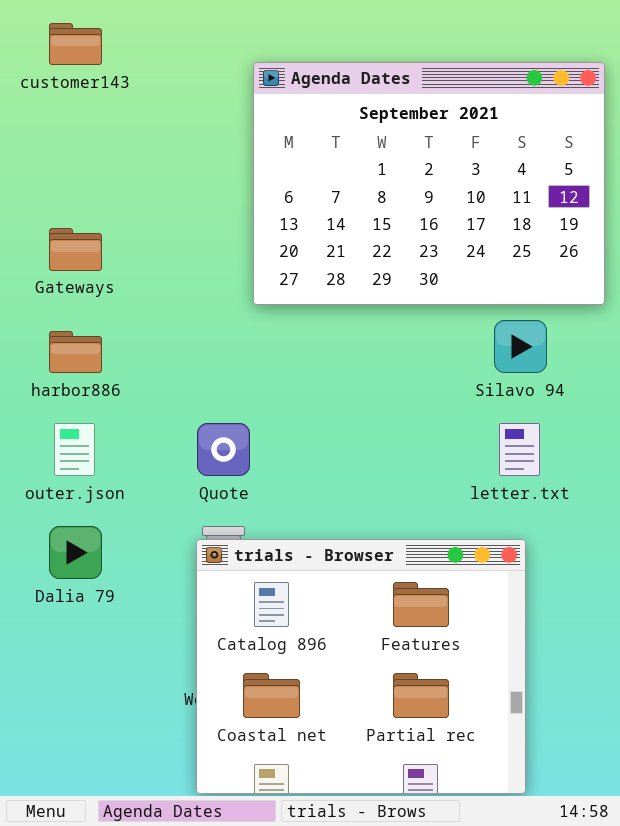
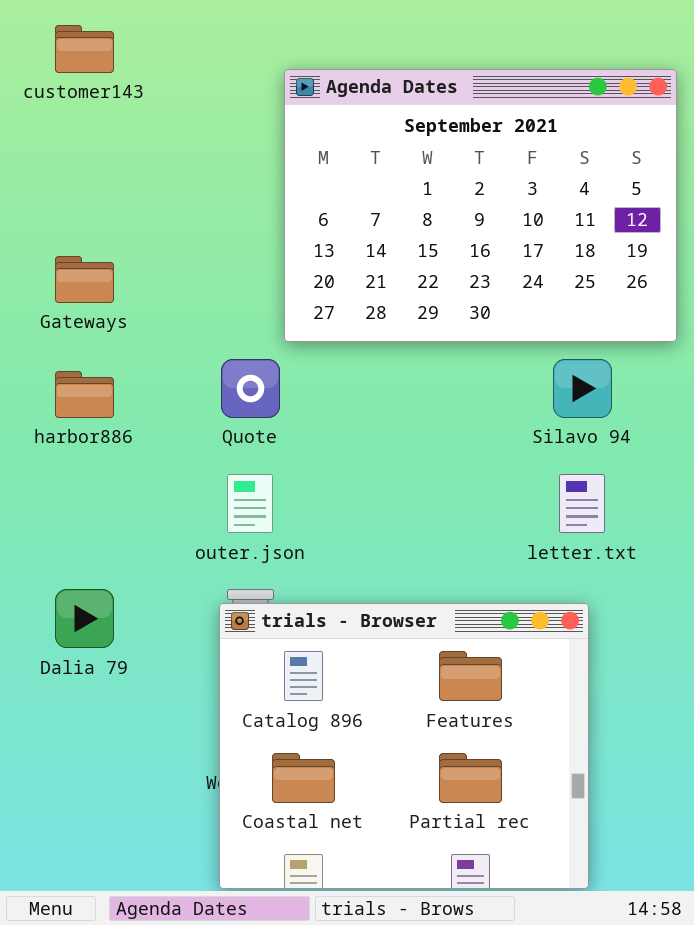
outer.json: [54,423,95,476] -> [227,474,273,533], moved
Quote: [197,423,250,476] -> [221,359,280,418], moved

